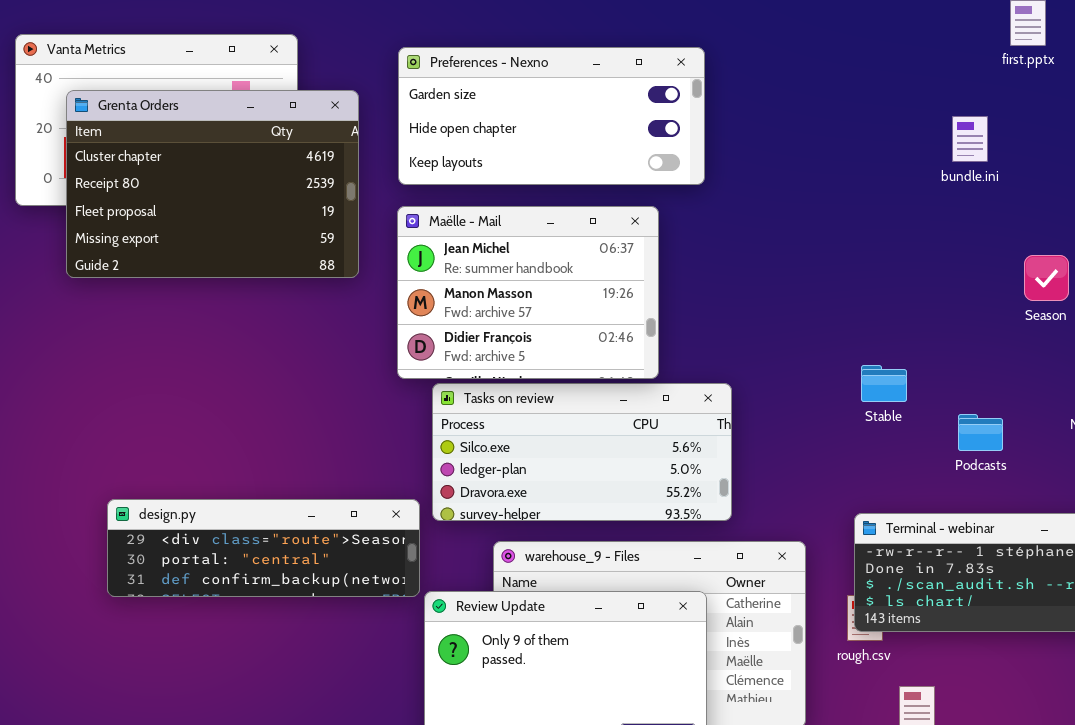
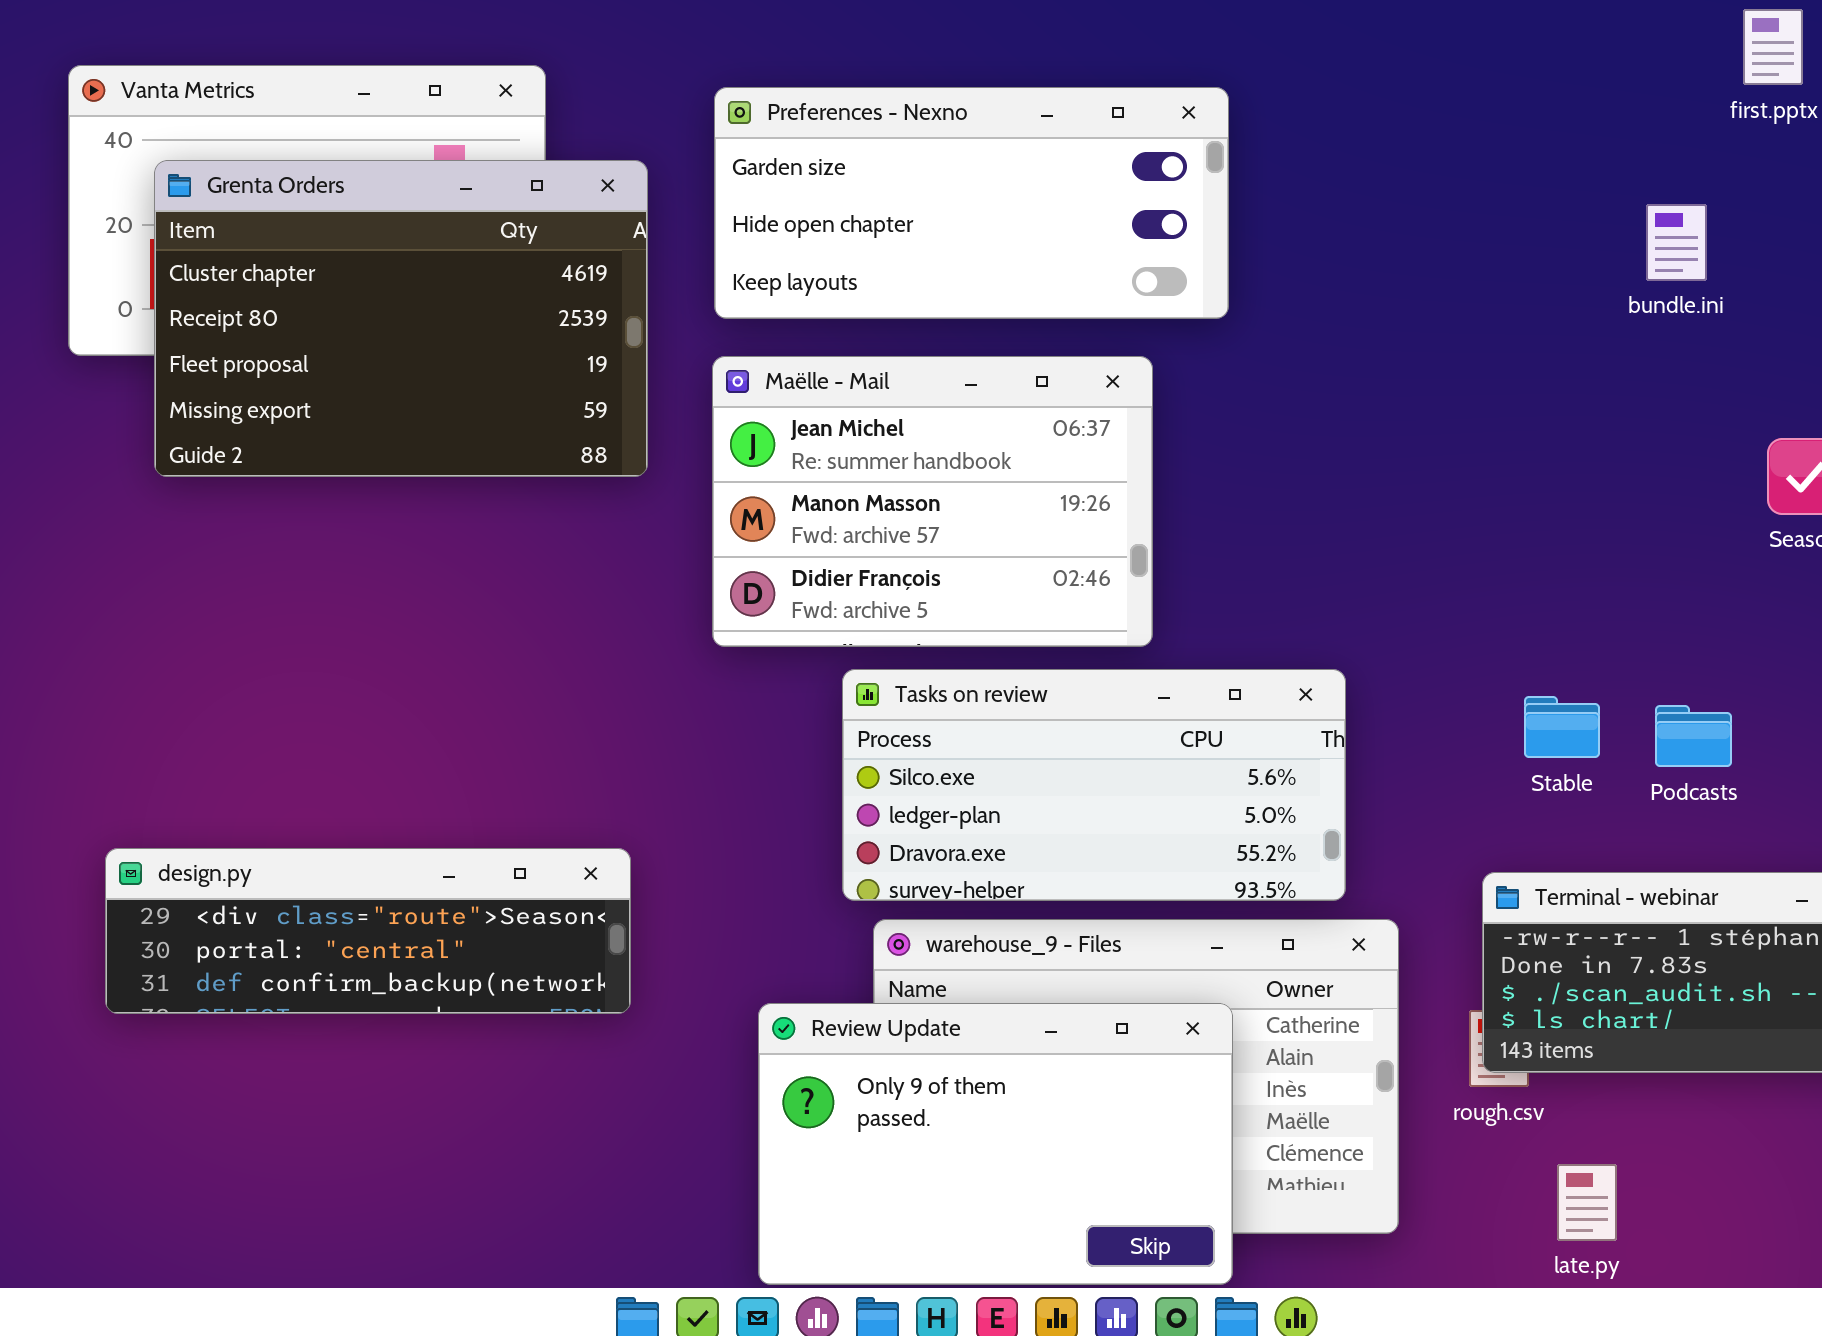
Stable: [861,365,907,402] -> [1524,696,1600,758], moved
Tasks on review: [432,383,732,521] -> [842,669,1346,901], moved
design.py: [107,499,420,597] -> [105,848,631,1014], moved

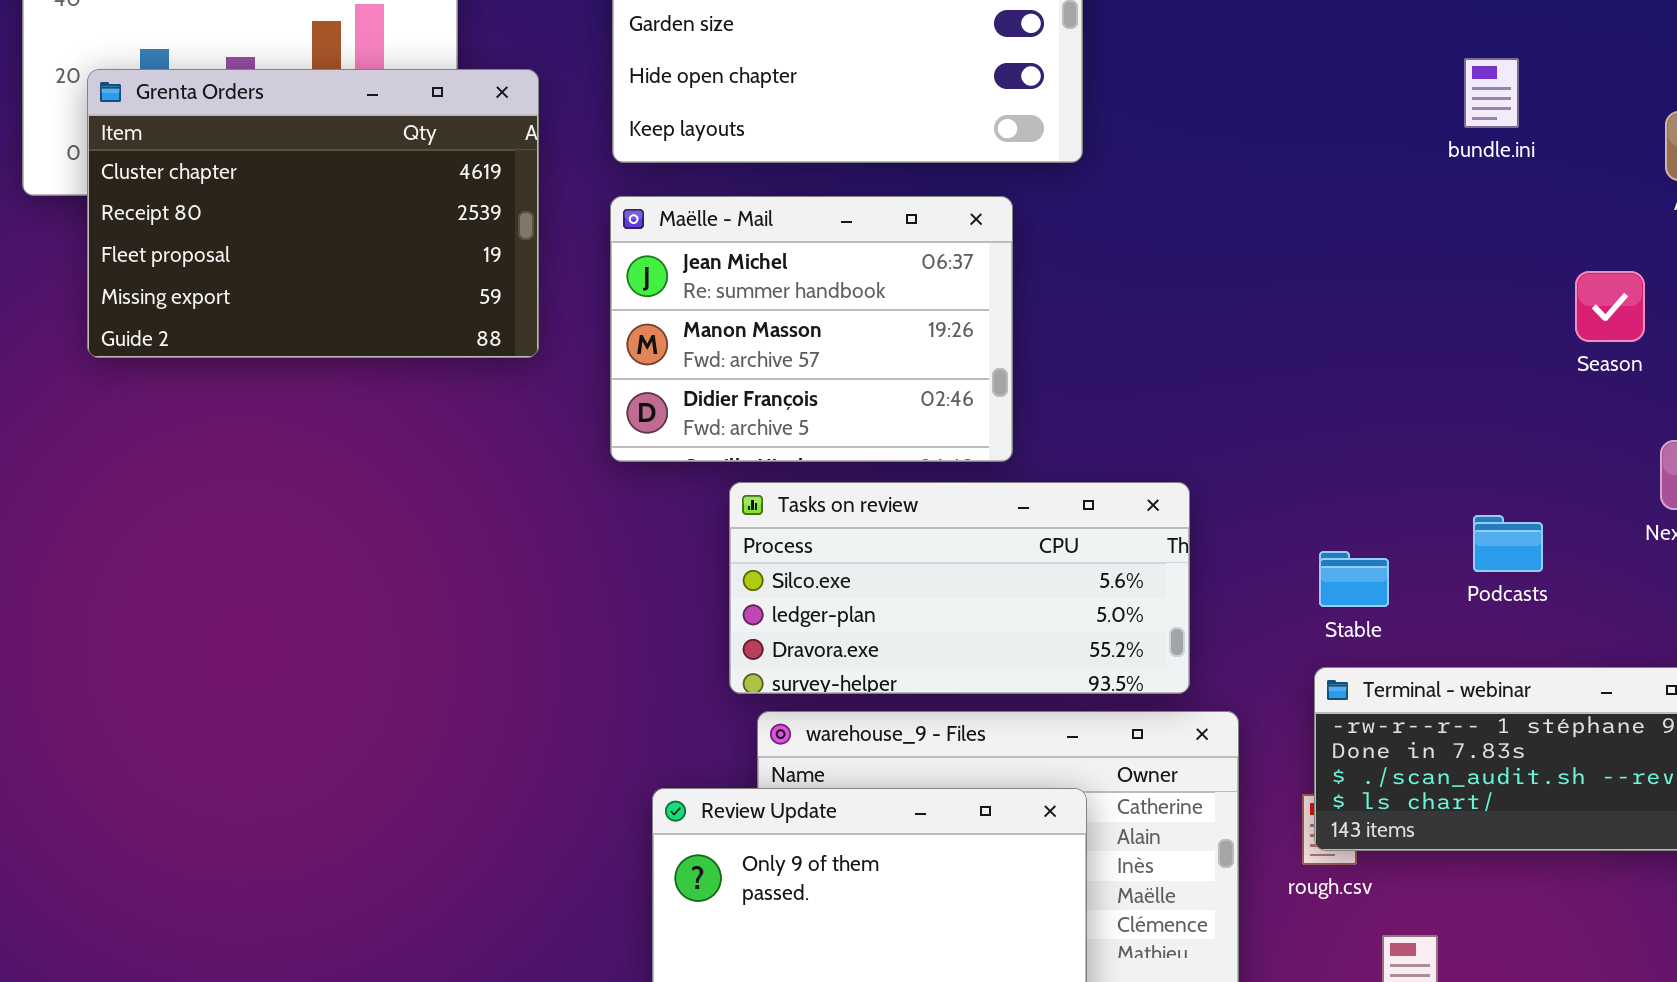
Grenta Orders: [154,160,648,477] -> [87,69,539,358], moved
Stable: [1524,696,1600,758] -> [1319,551,1389,607], moved
design.py: [105,848,631,1014] -> none, closed

